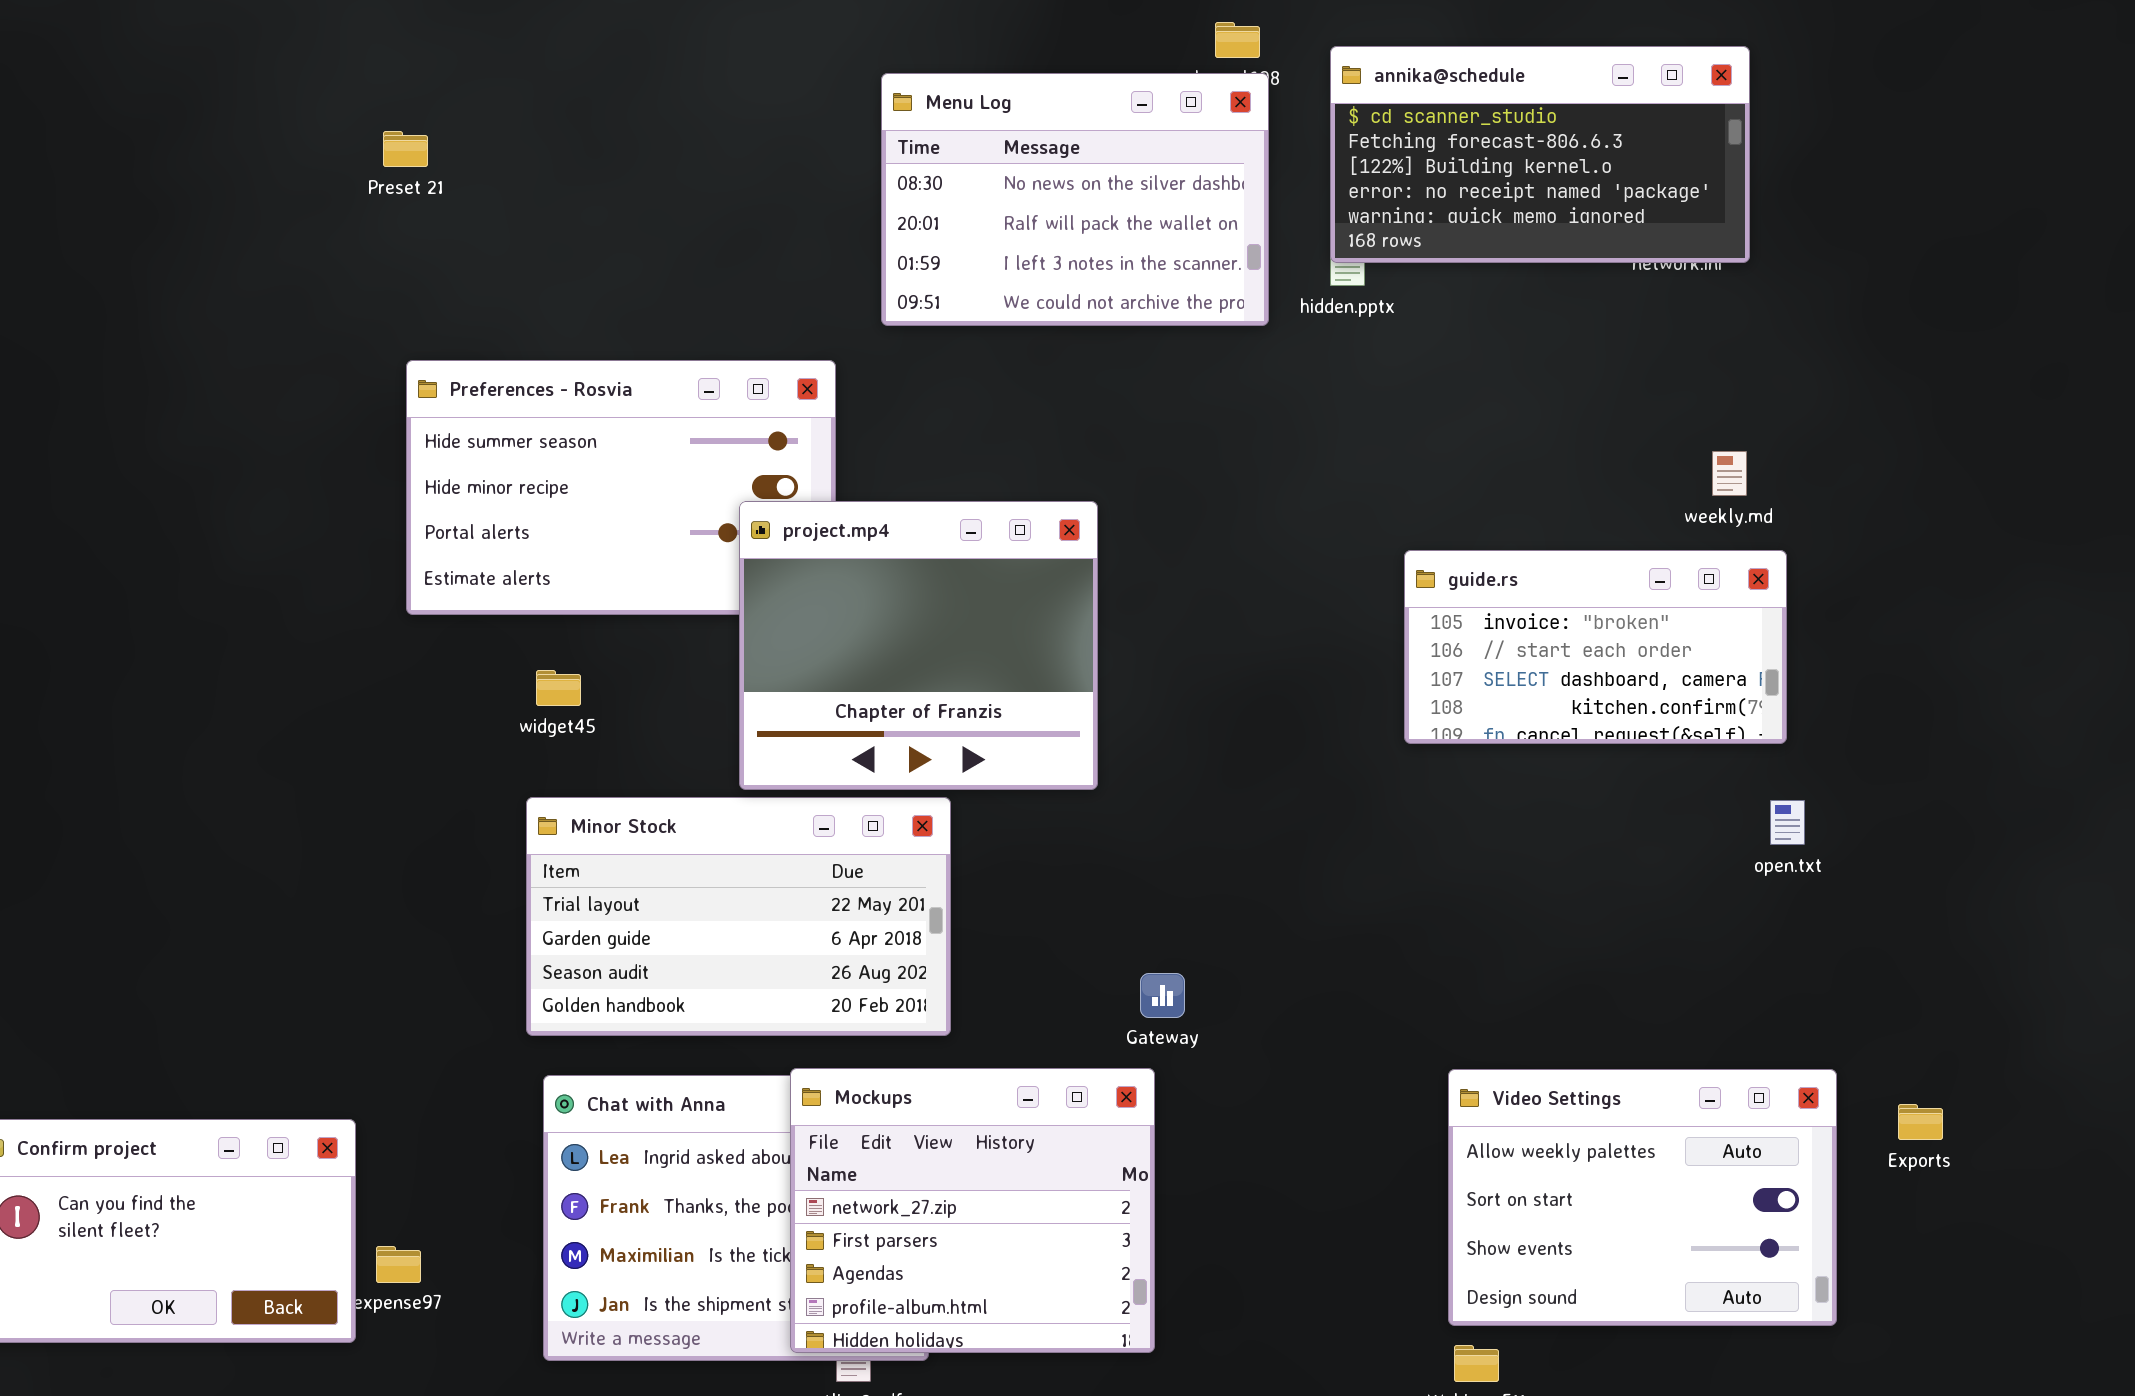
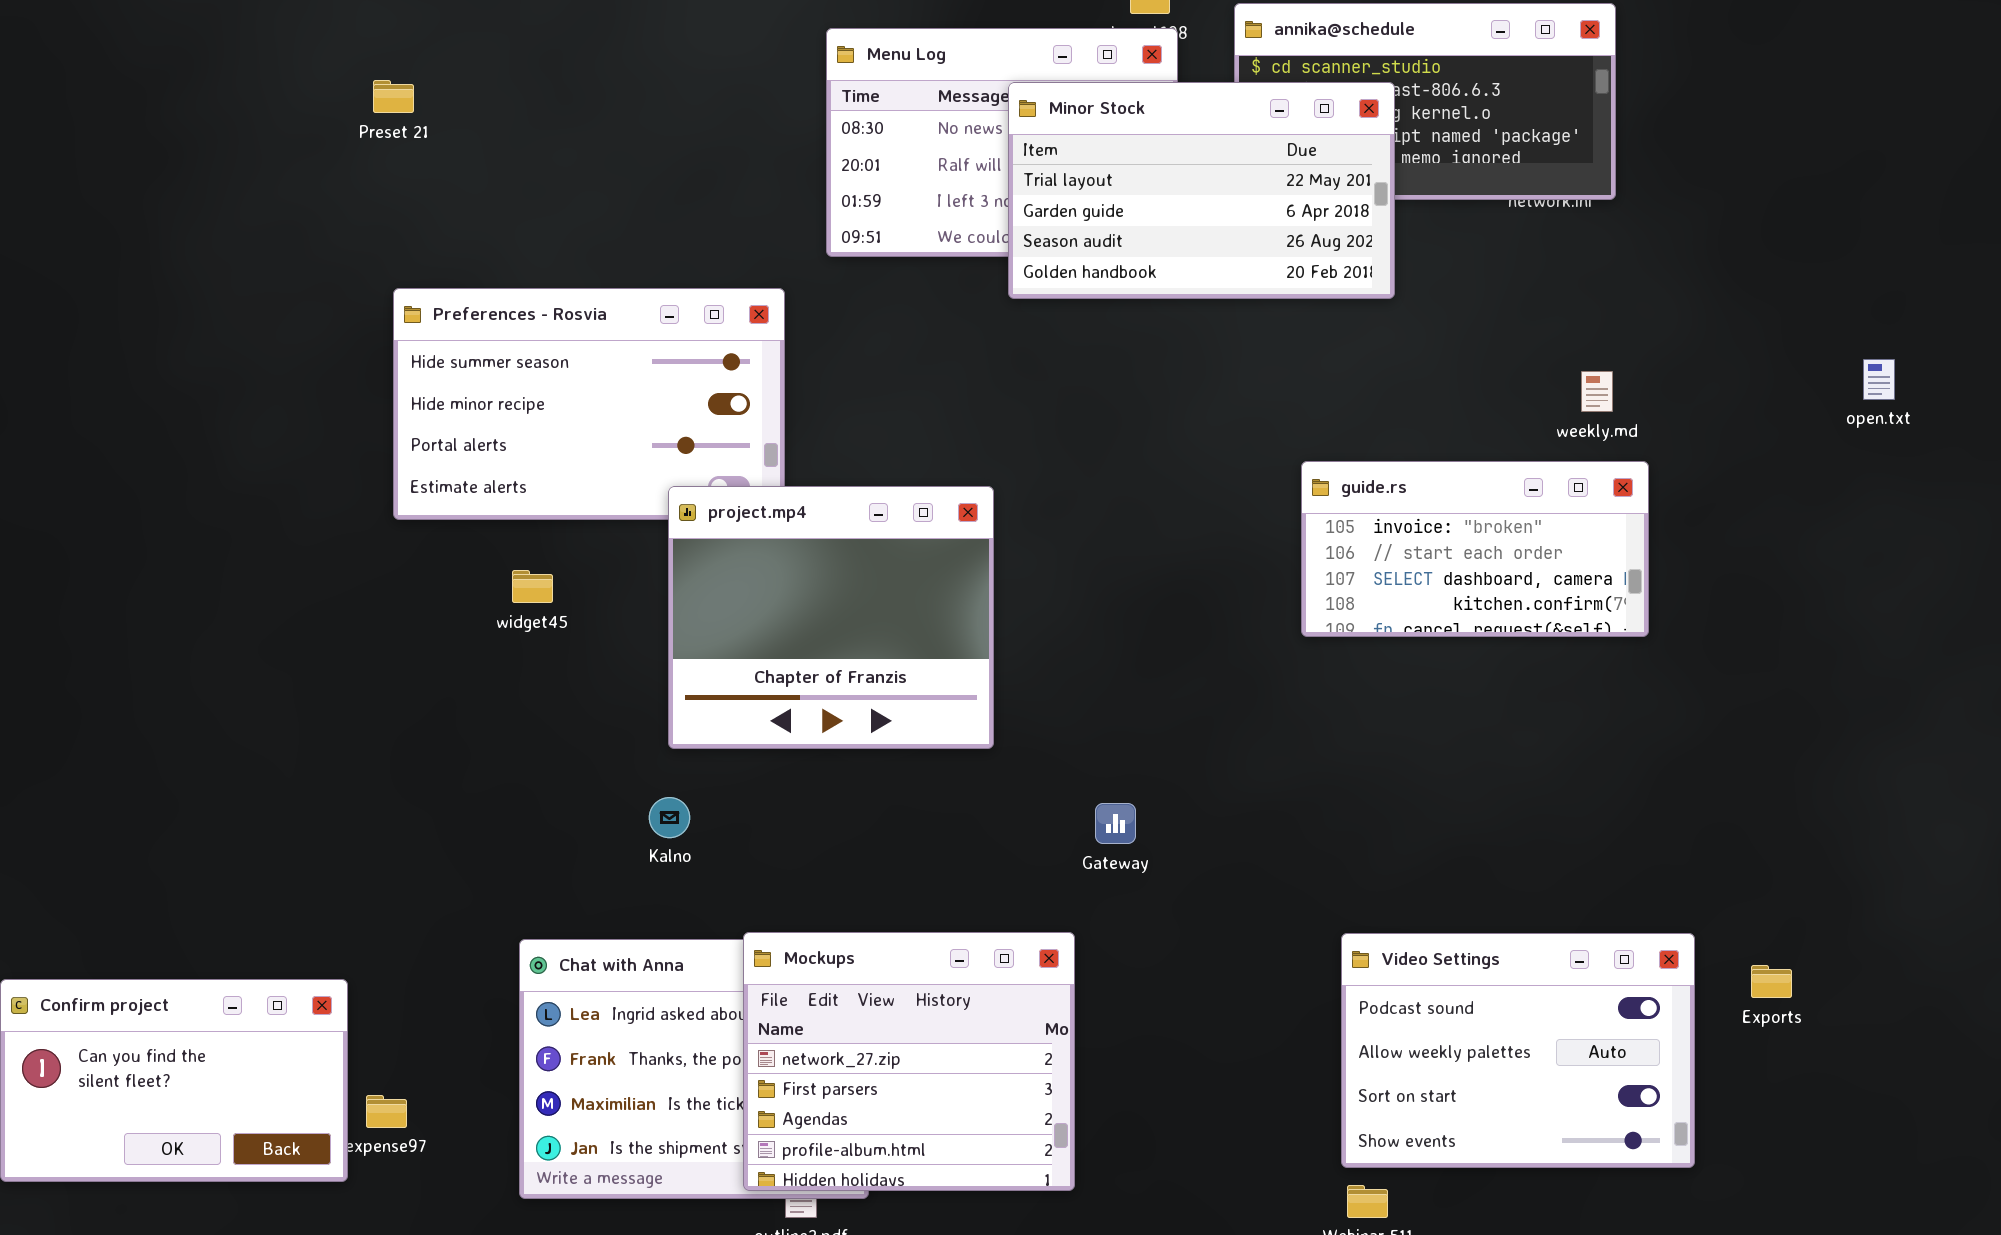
project.mp4: [739,501,1098,790] -> [668,486,994,749], moved
Minor Stock: [526,797,951,1036] -> [1008,82,1395,299], moved
open.txt: [1770,800,1805,845] -> [1863,359,1895,400], moved
Gateway: [1140,973,1185,1018] -> [1095,803,1136,844], moved
Video Settings: [1448,1069,1837,1326] -> [1341,933,1695,1168], scrolled up 1 row

